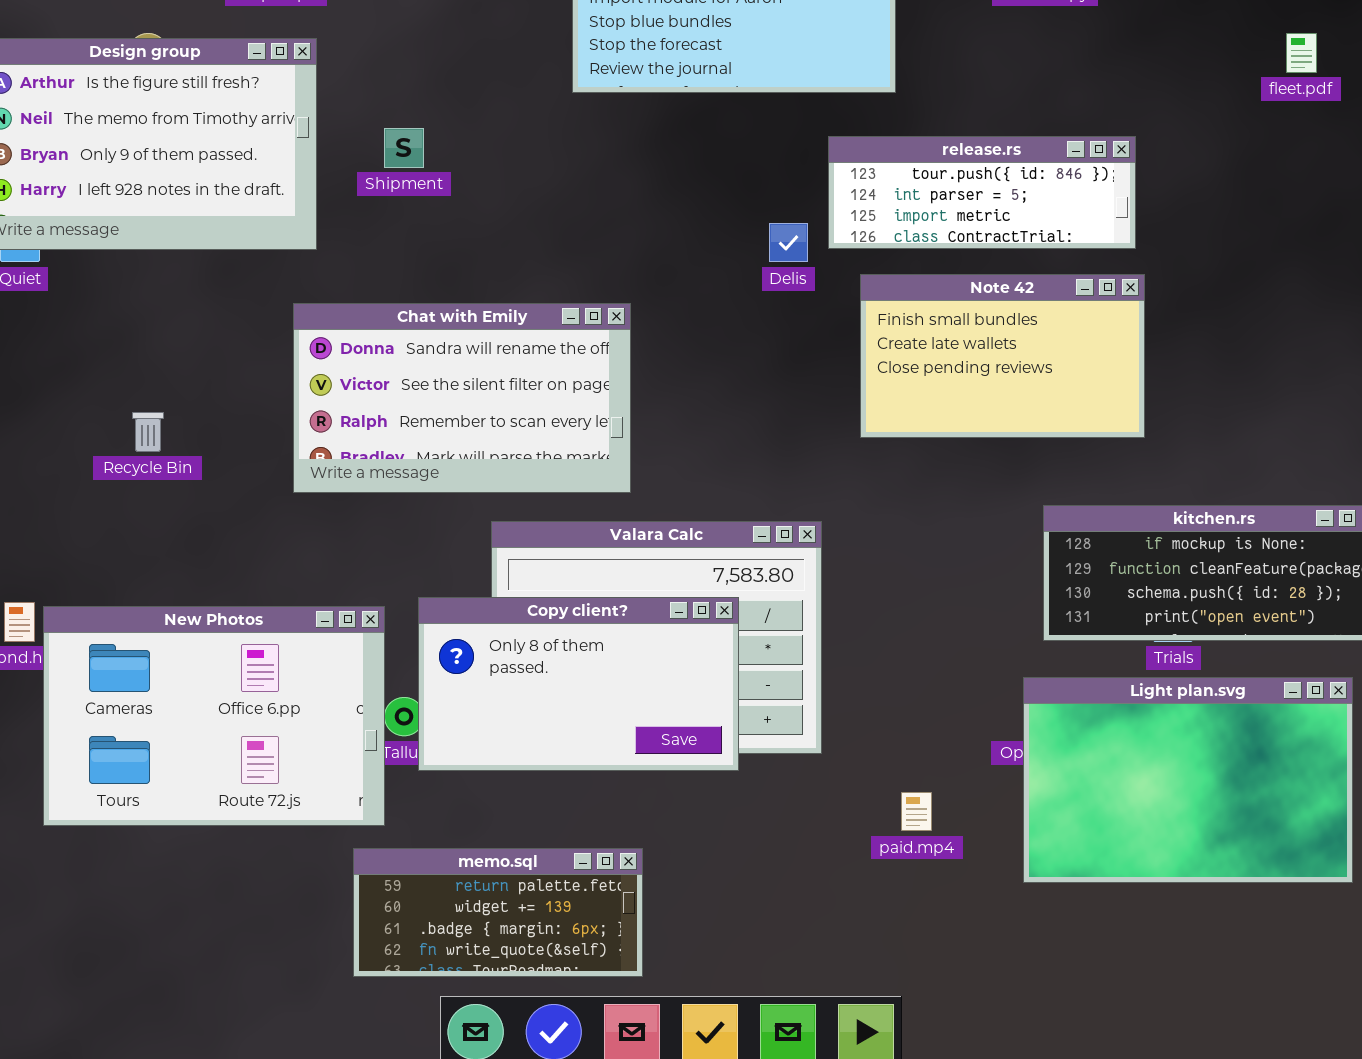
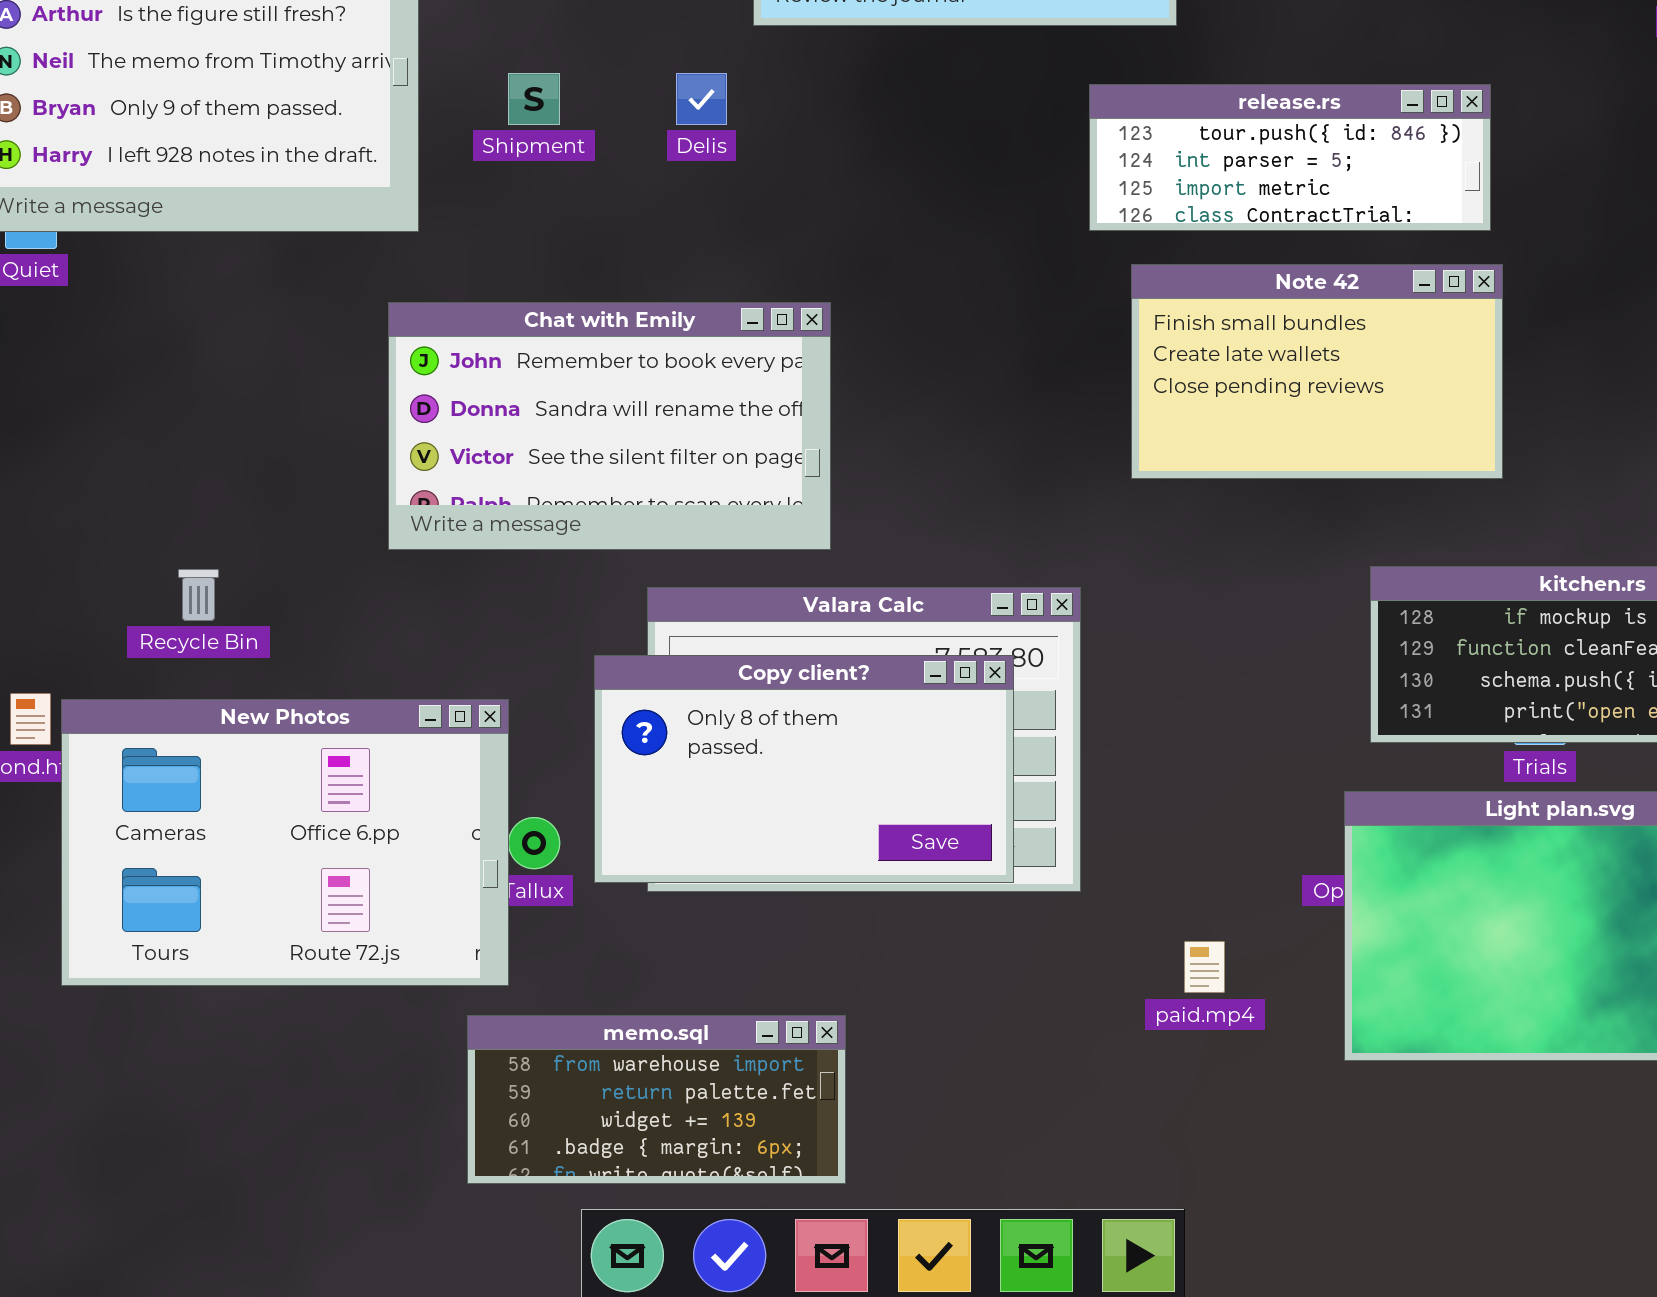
Delis: [769,223,808,262] -> [676,73,727,125], moved
Chat with Emily: [293,303,631,493] -> [388,302,831,550], scrolled up 1 row
Recycle Bin: [132,412,164,452] -> [178,569,219,621], moved
Copy client?: [418,597,739,771] -> [594,655,1014,883], moved
memo.sql: [353,848,643,977] -> [467,1015,846,1184], scrolled up 1 row

